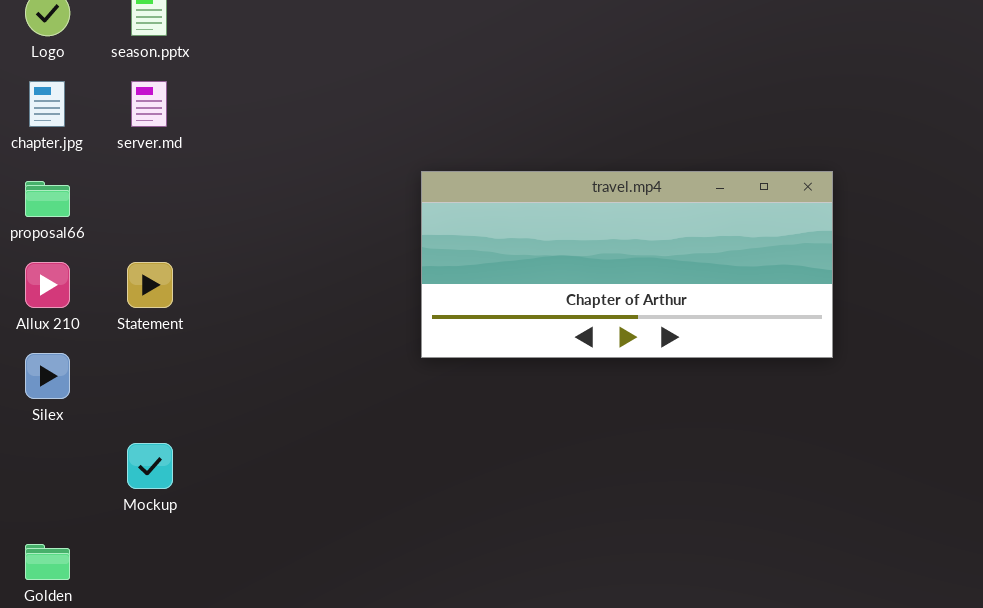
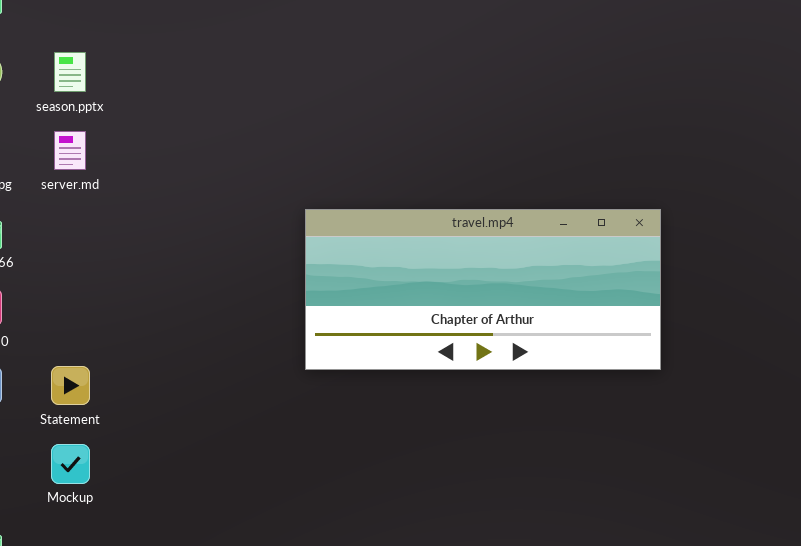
Statement: [127,262,173,308] -> [51,366,90,405], moved

